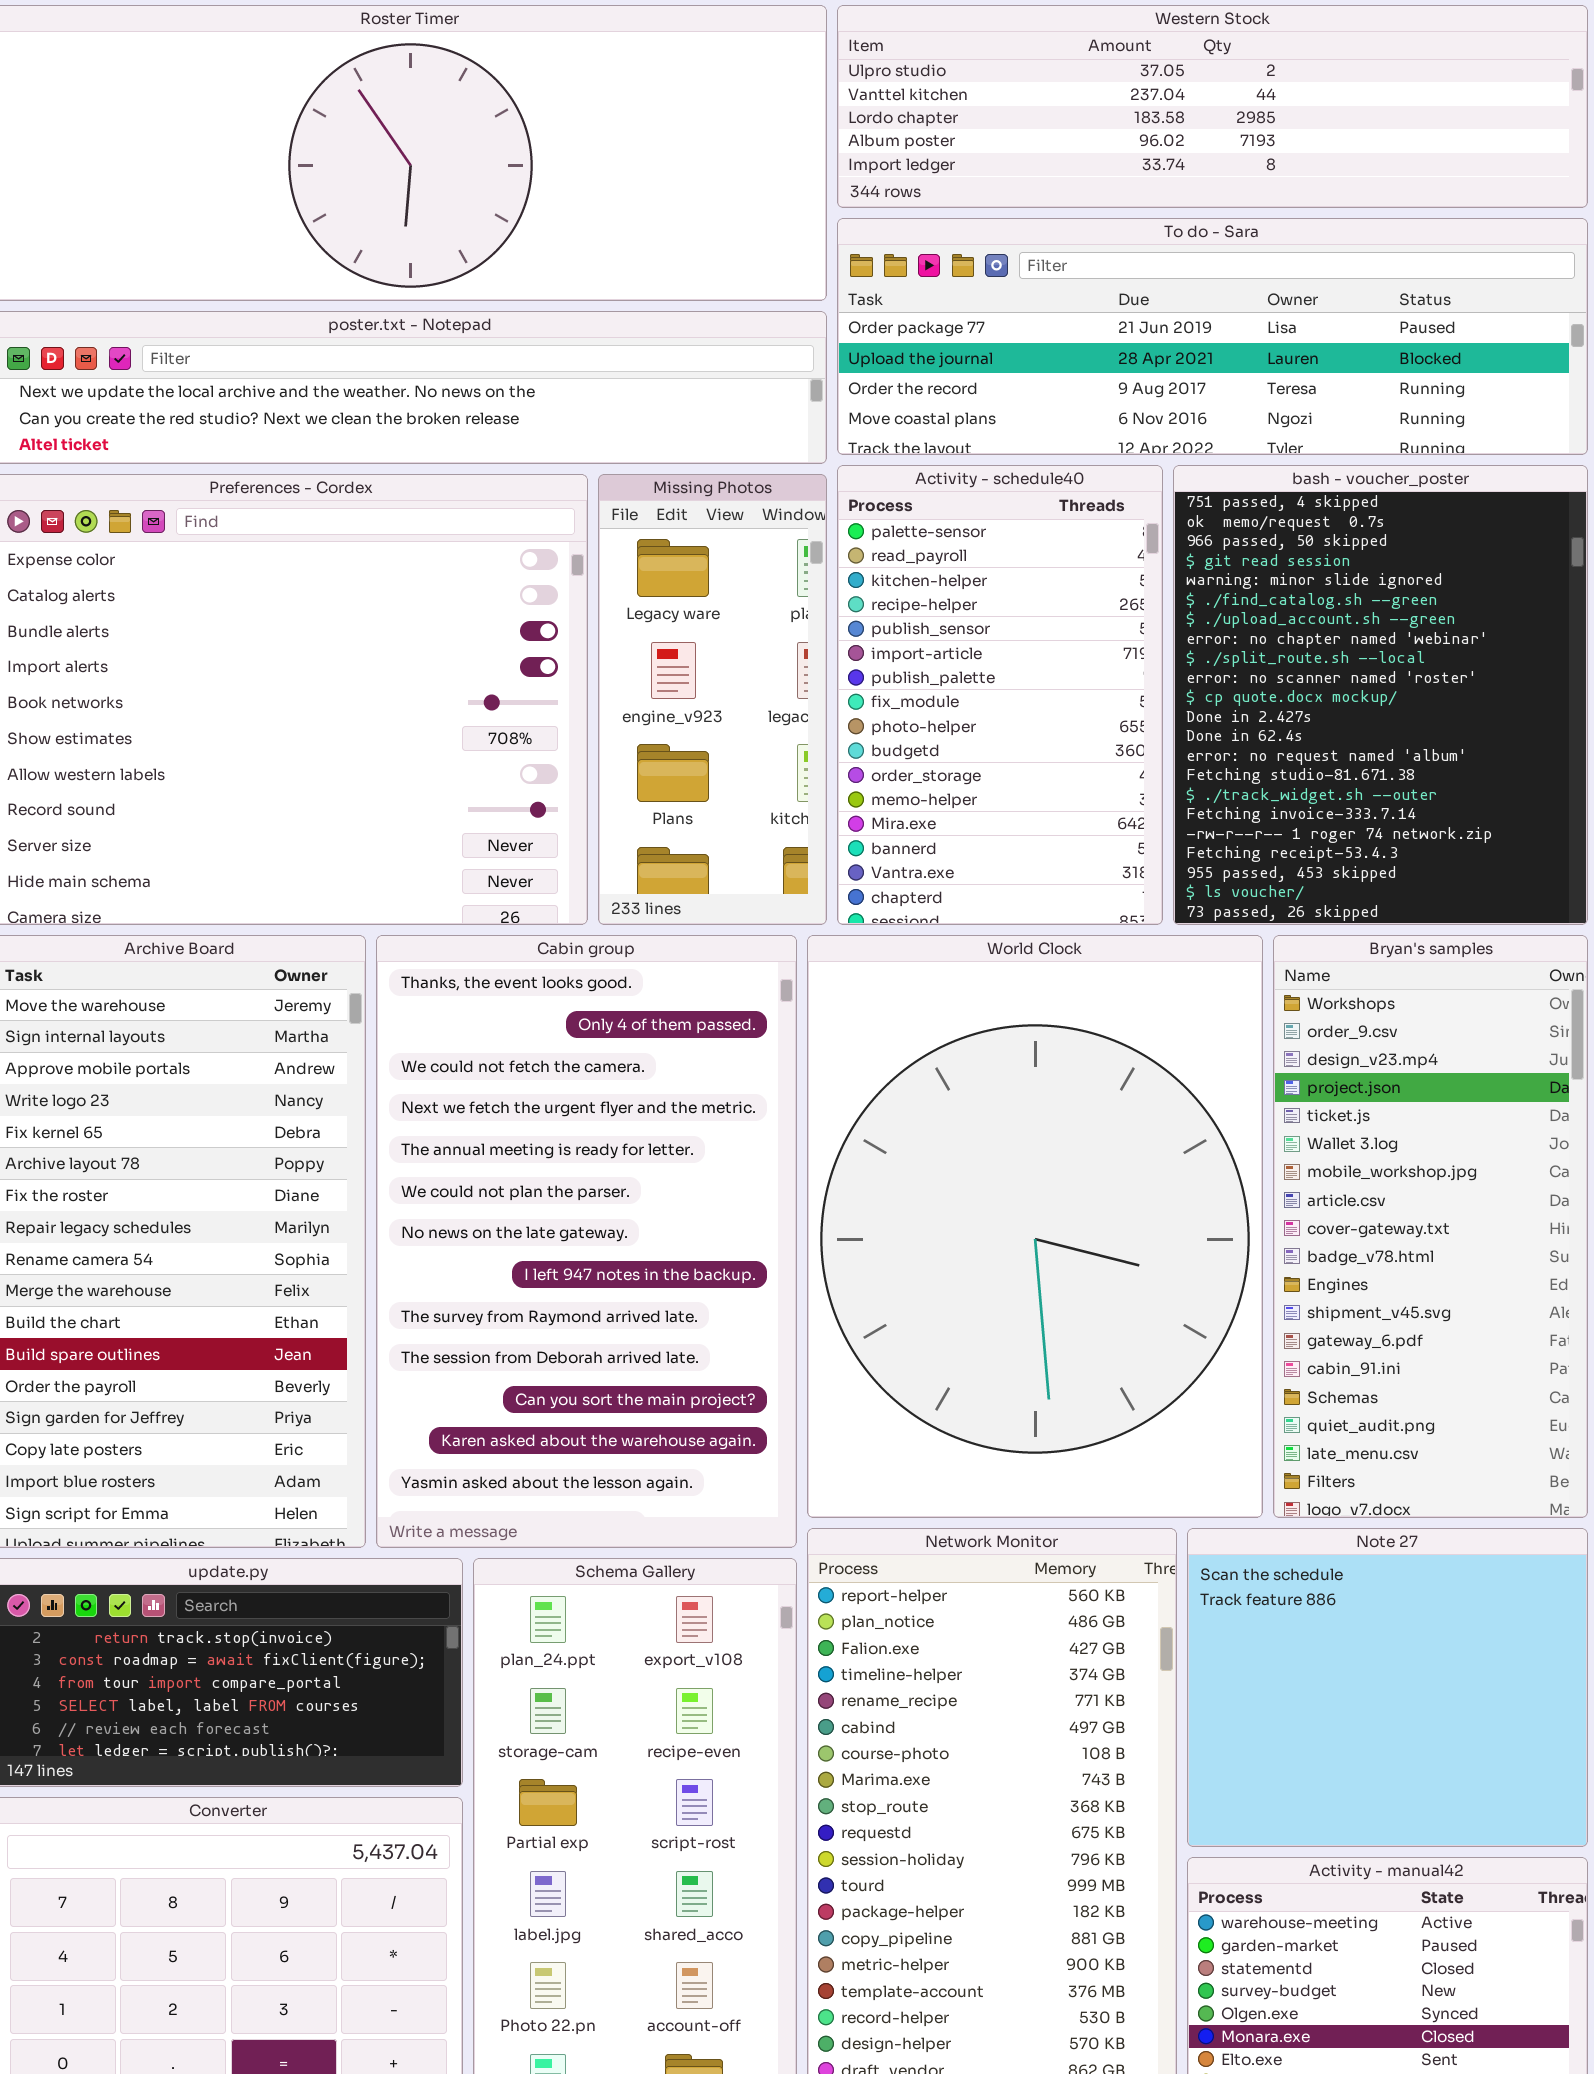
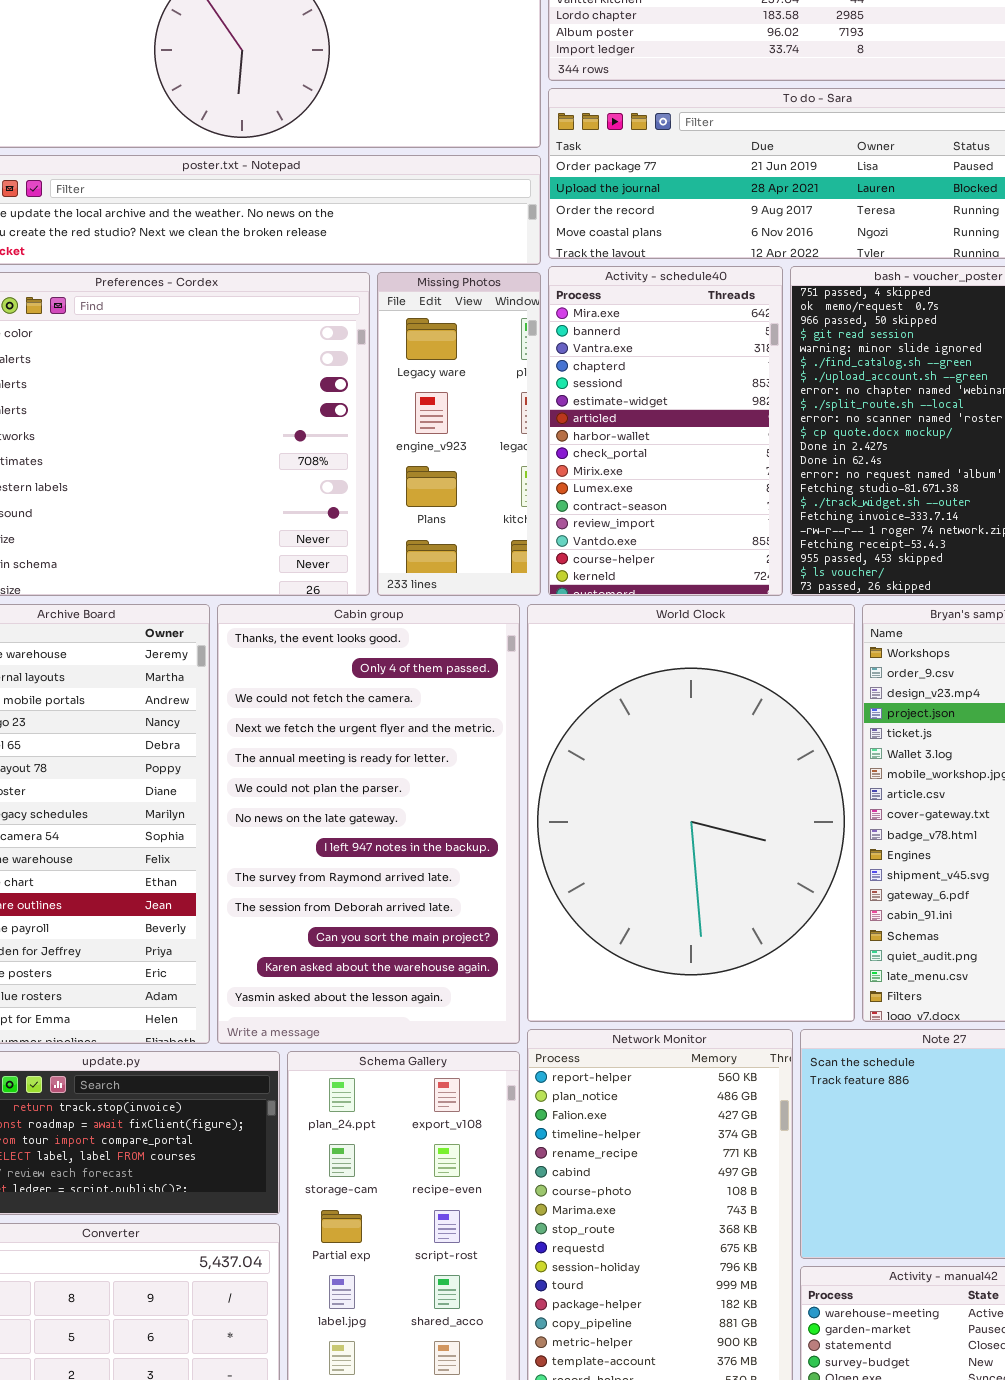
Activity - schedule40: [837,465,1163,925] -> [548,266,783,596], scrolled down 12 rows

